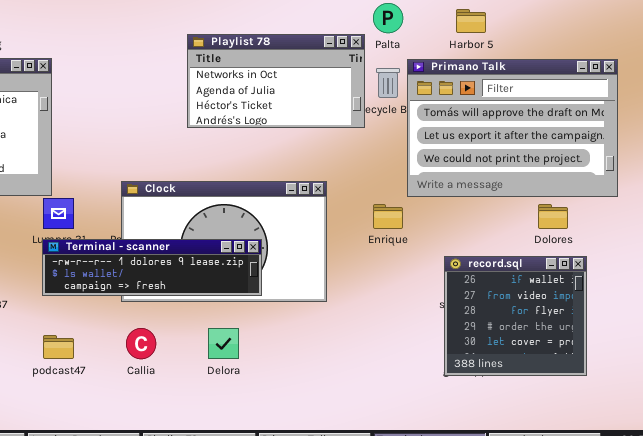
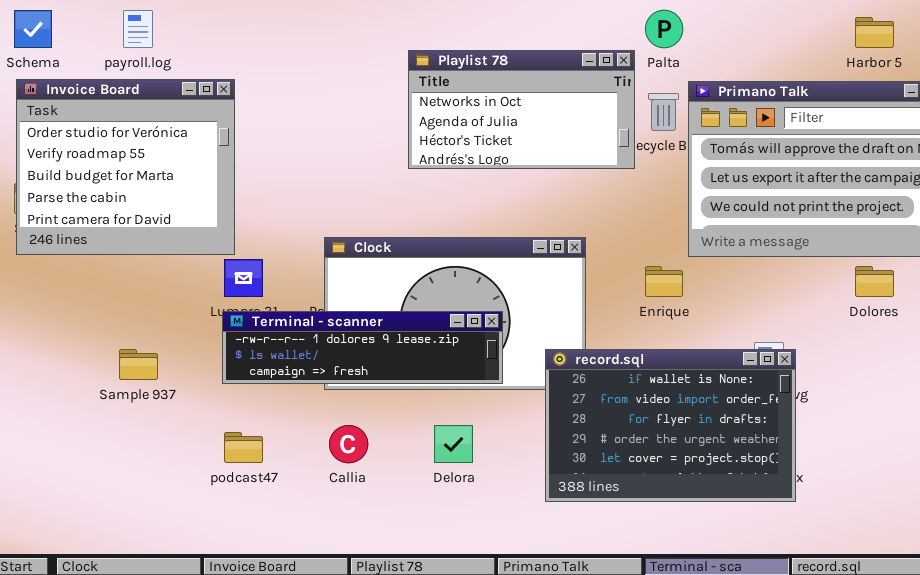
Harbor 5: [456,9,486,33] -> [855,17,894,48], moved
record.sql: [444,256,587,376] -> [545,349,796,502], moved, resized

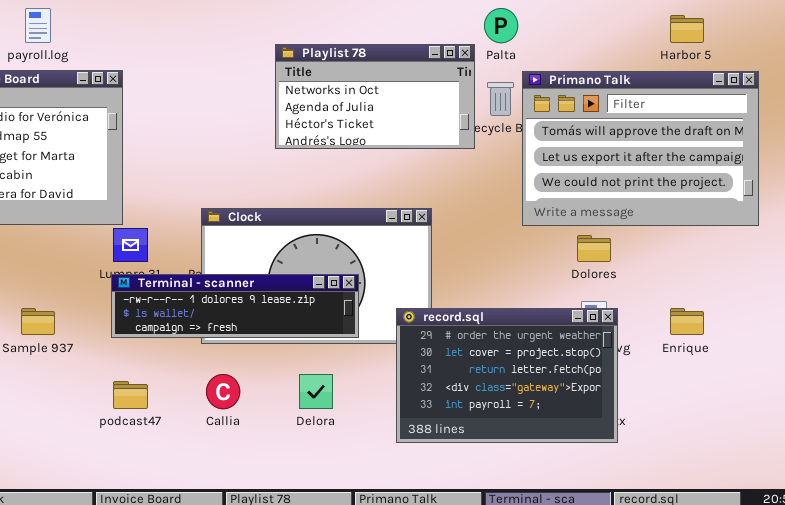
Enrique: [645,266,683,297] -> [670,308,704,335], moved
Dolores: [855,266,894,297] -> [577,235,611,262], moved
record.sql: [545,349,796,502] -> [396,308,618,443], scrolled down 3 rows

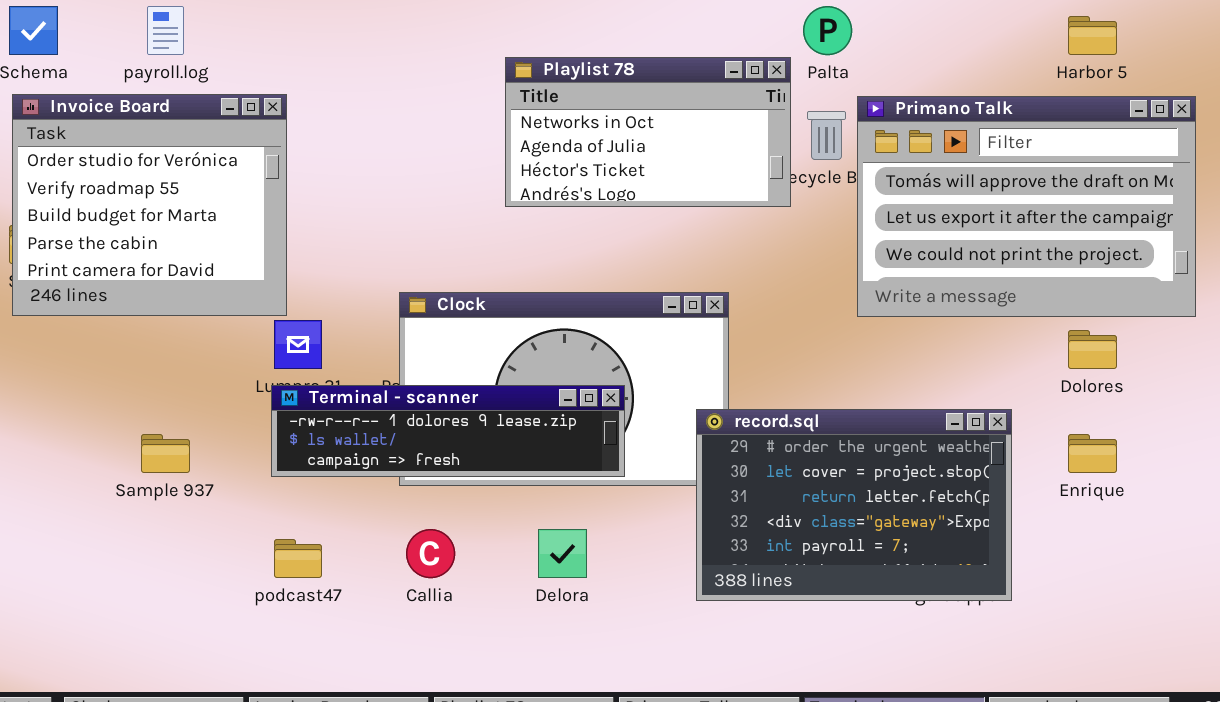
Dolores: [577,235,611,262] -> [1068,330,1117,369], moved
record.sql: [396,308,618,443] -> [696,409,1012,601], moved

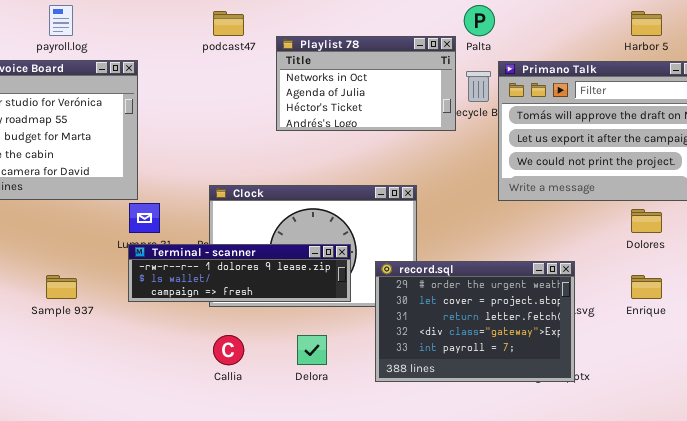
record.sql: [696,409,1012,601] -> [375,261,575,382], moved
podcast47: [274,539,322,578] -> [213,11,244,36], moved

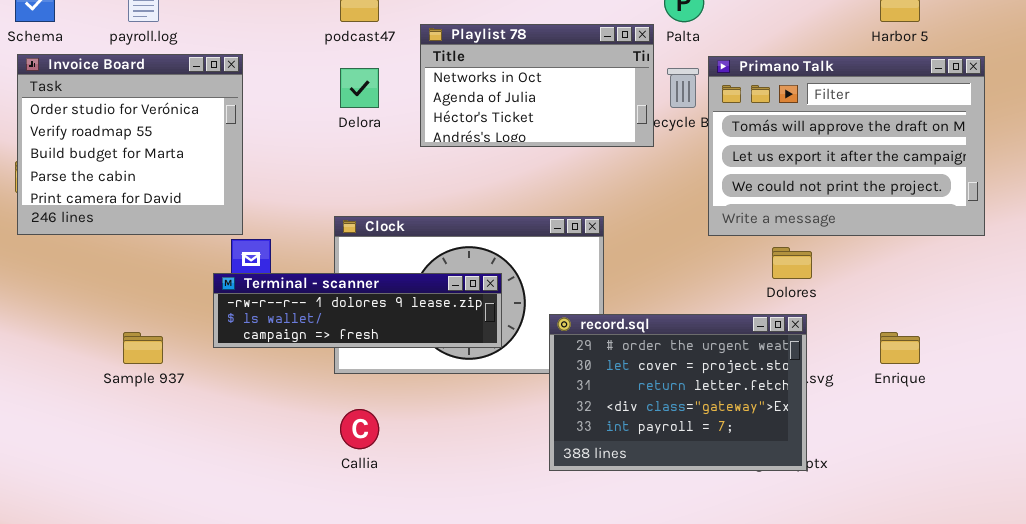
Dolores: [631,209,662,233] -> [772,247,812,279], moved
Terminal - scanner: [128,244,351,302] -> [213,273,502,348], moved
Delora: [297,335,327,365] -> [340,68,379,108], moved

